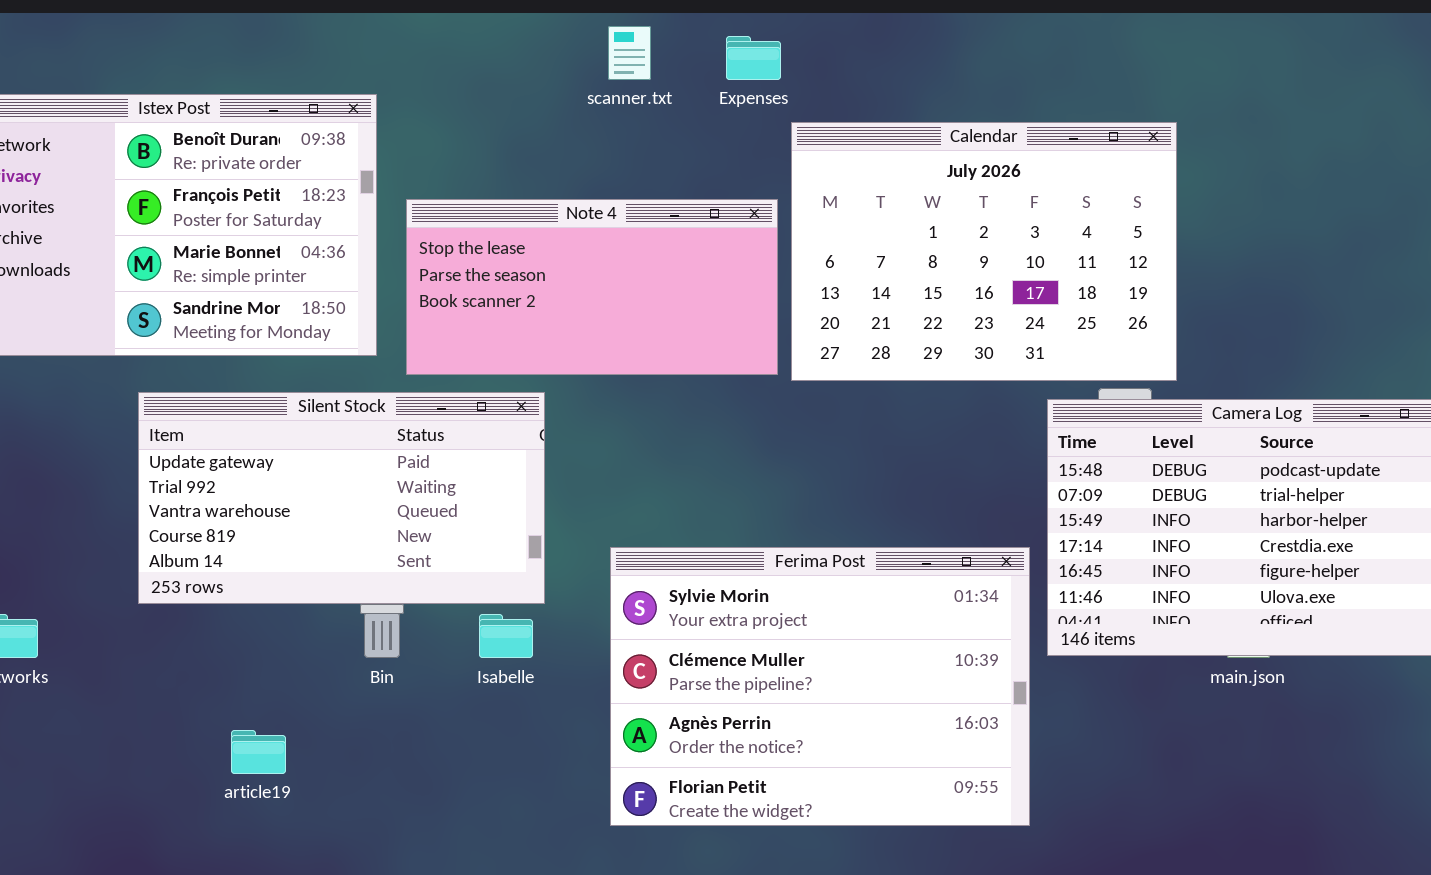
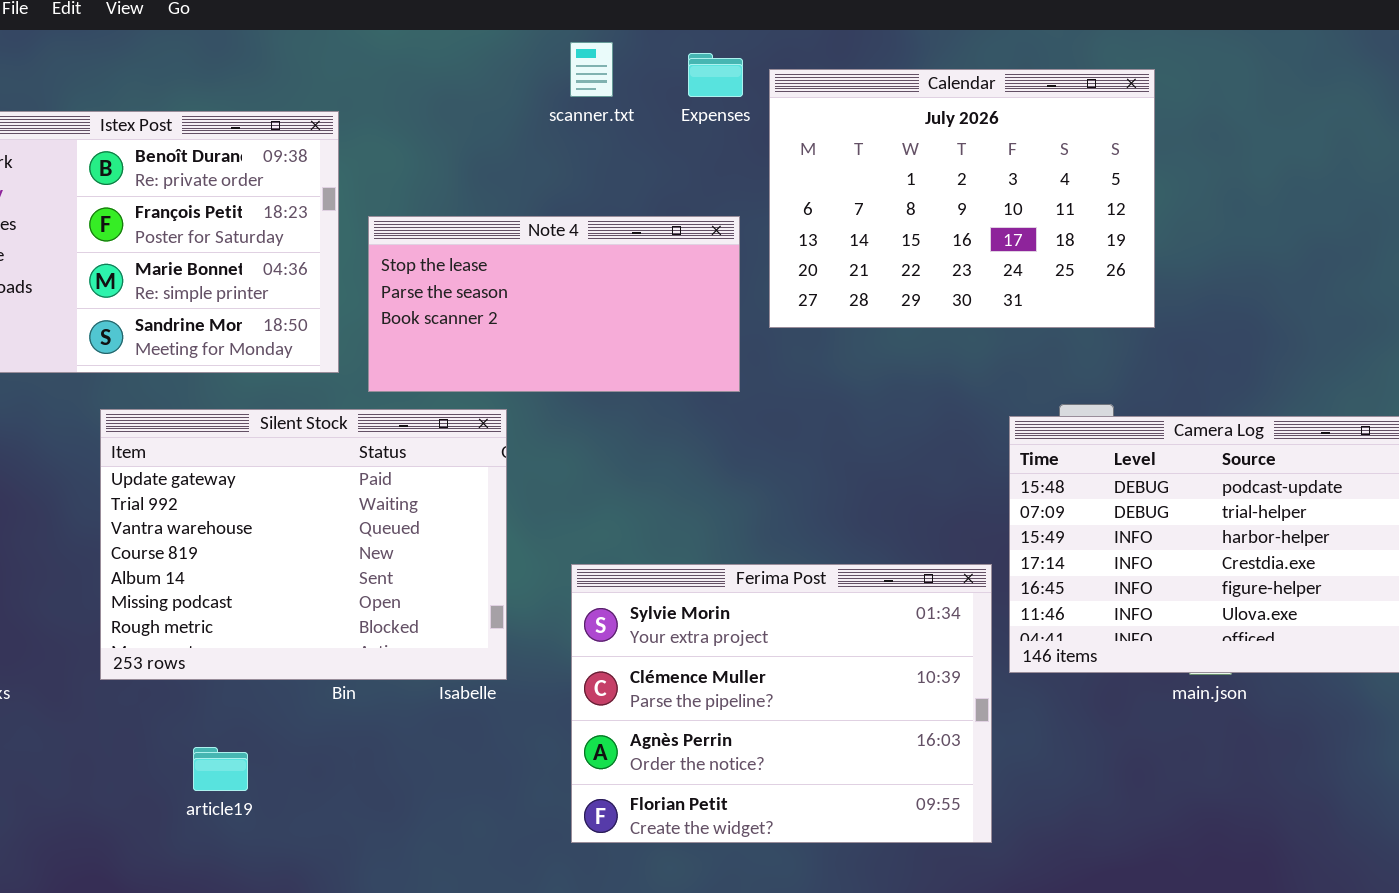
Calendar: [791,122,1177,381] -> [769,69,1155,328], moved
Silent Stock: [138,392,545,604] -> [100,409,507,680], resized

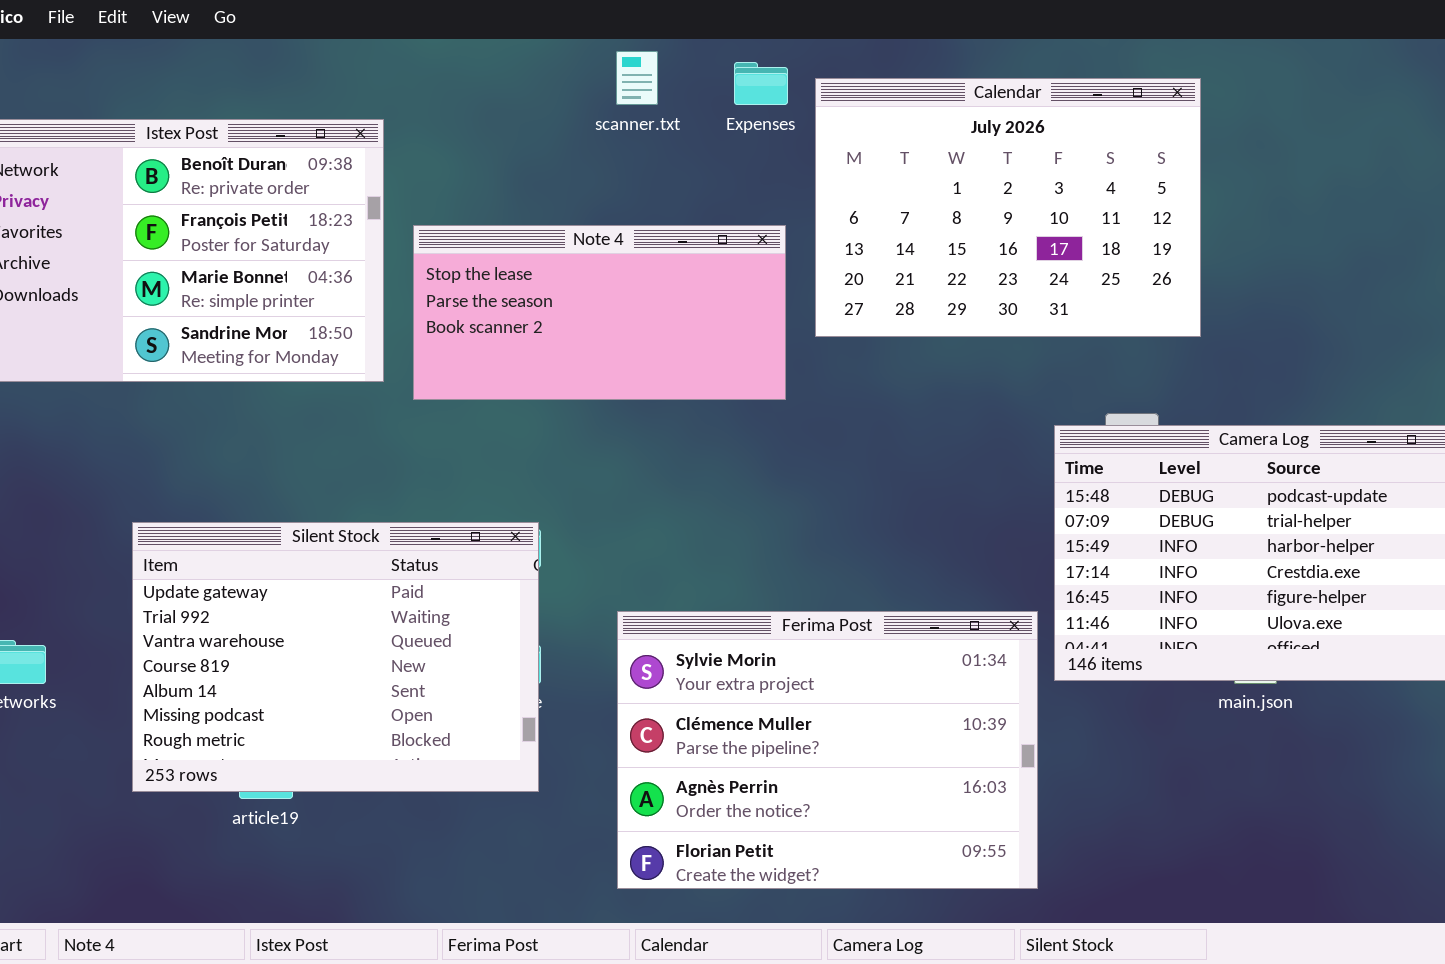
Silent Stock: [100,409,507,680] -> [132,522,539,792], moved
Ferima Post: [571,564,992,843] -> [617,611,1038,889], moved

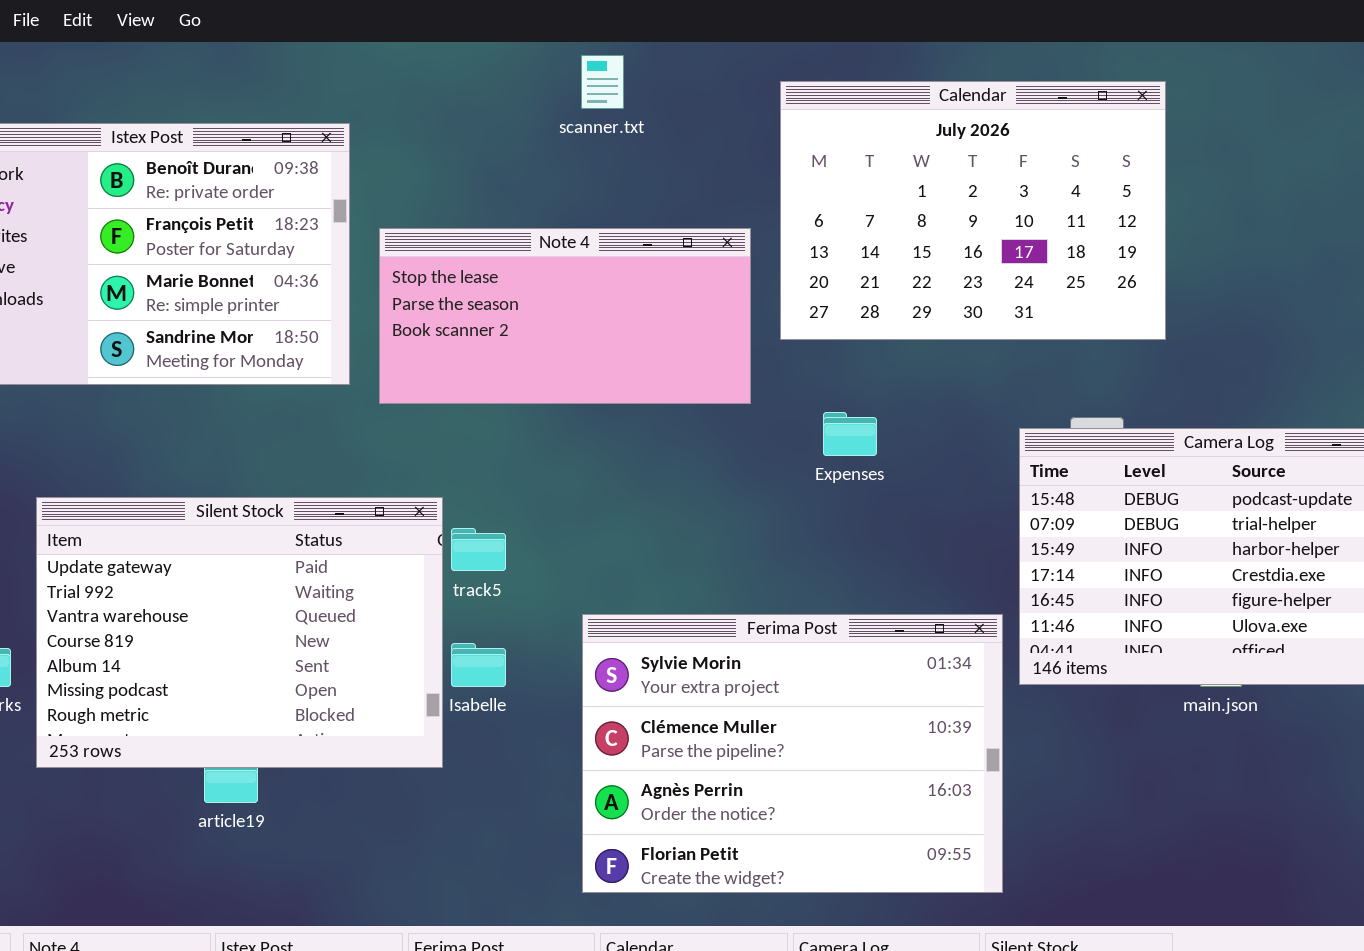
Expenses: [734,62,788,105] -> [823,412,877,456], moved
Silent Stock: [132,522,539,792] -> [36,497,443,768], moved

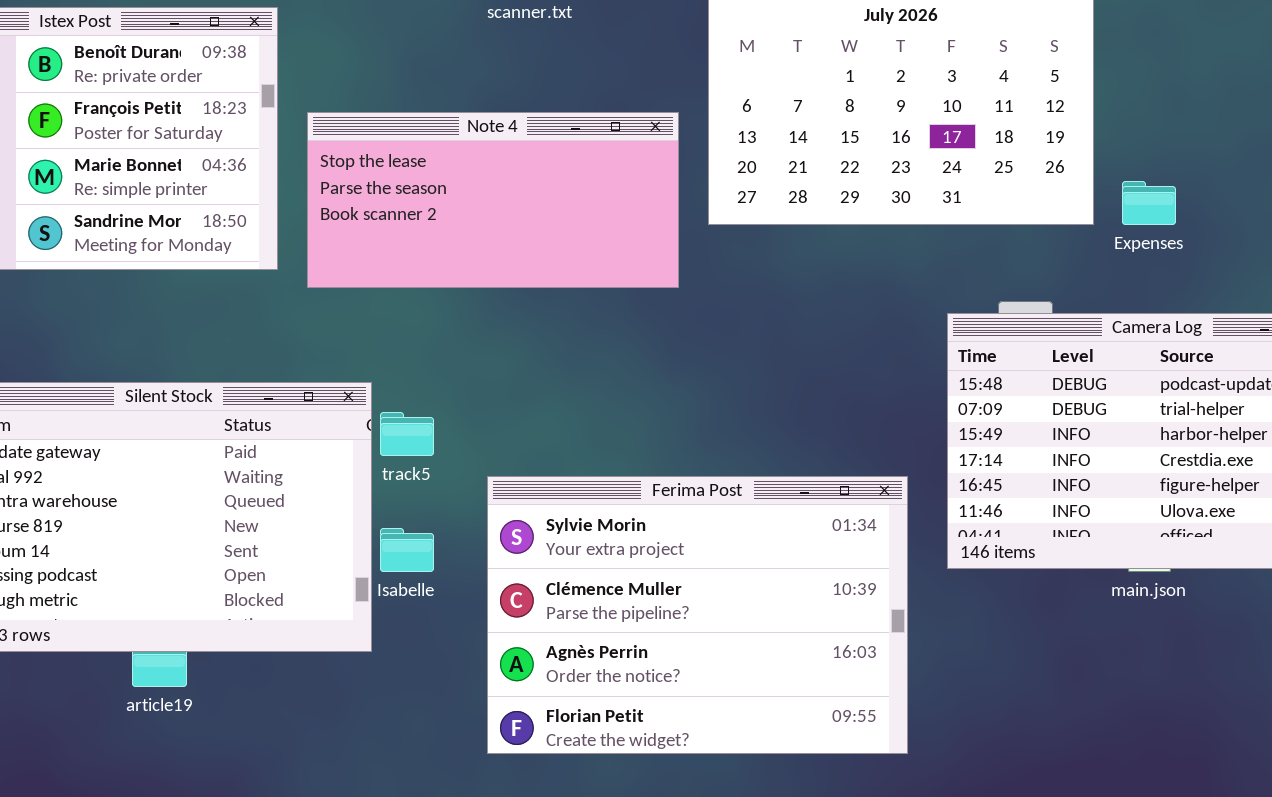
Expenses: [823,412,877,456] -> [1122,181,1176,225], moved
Ferima Post: [582,614,1003,893] -> [487,476,908,754], moved

